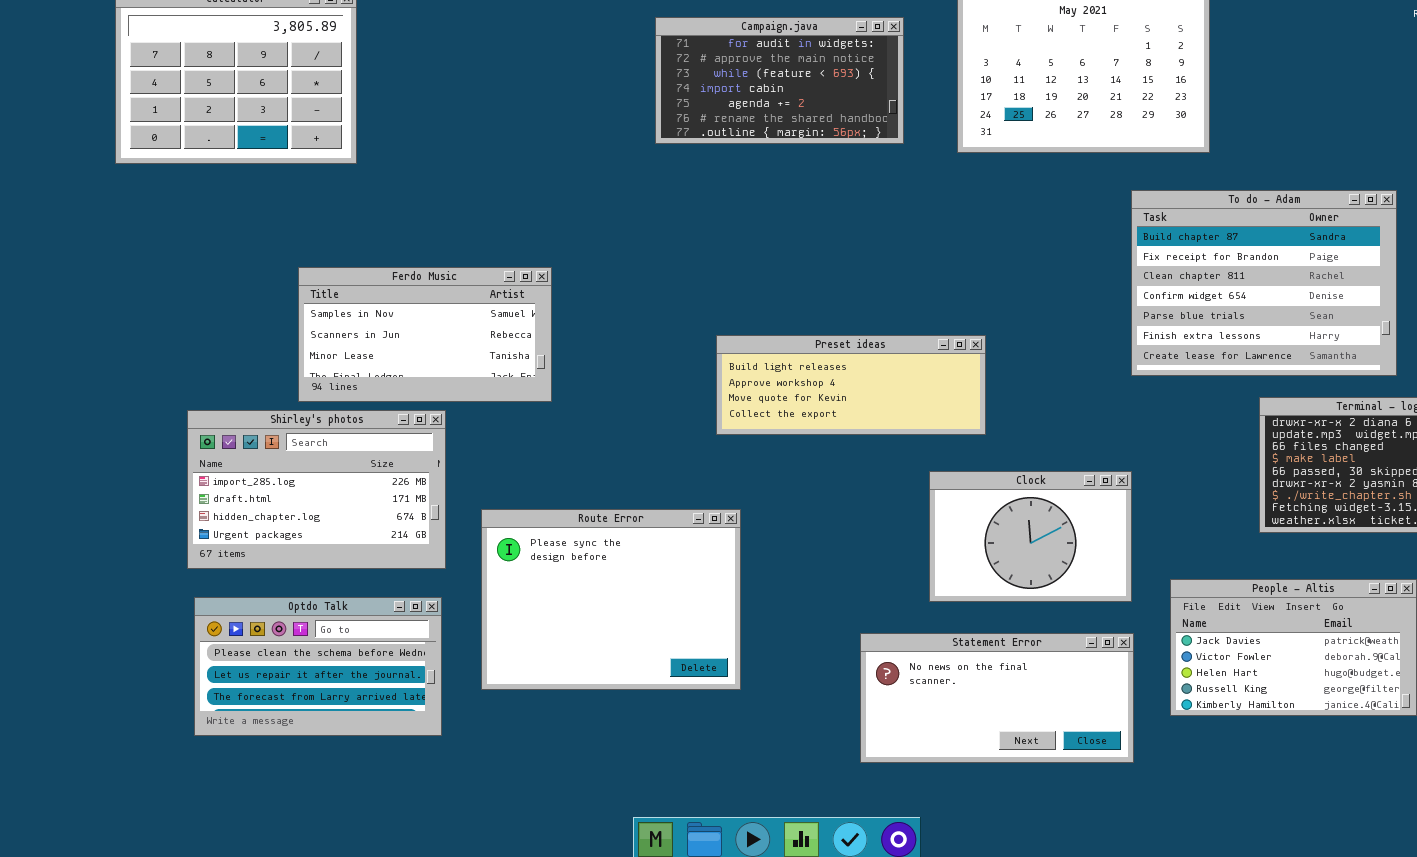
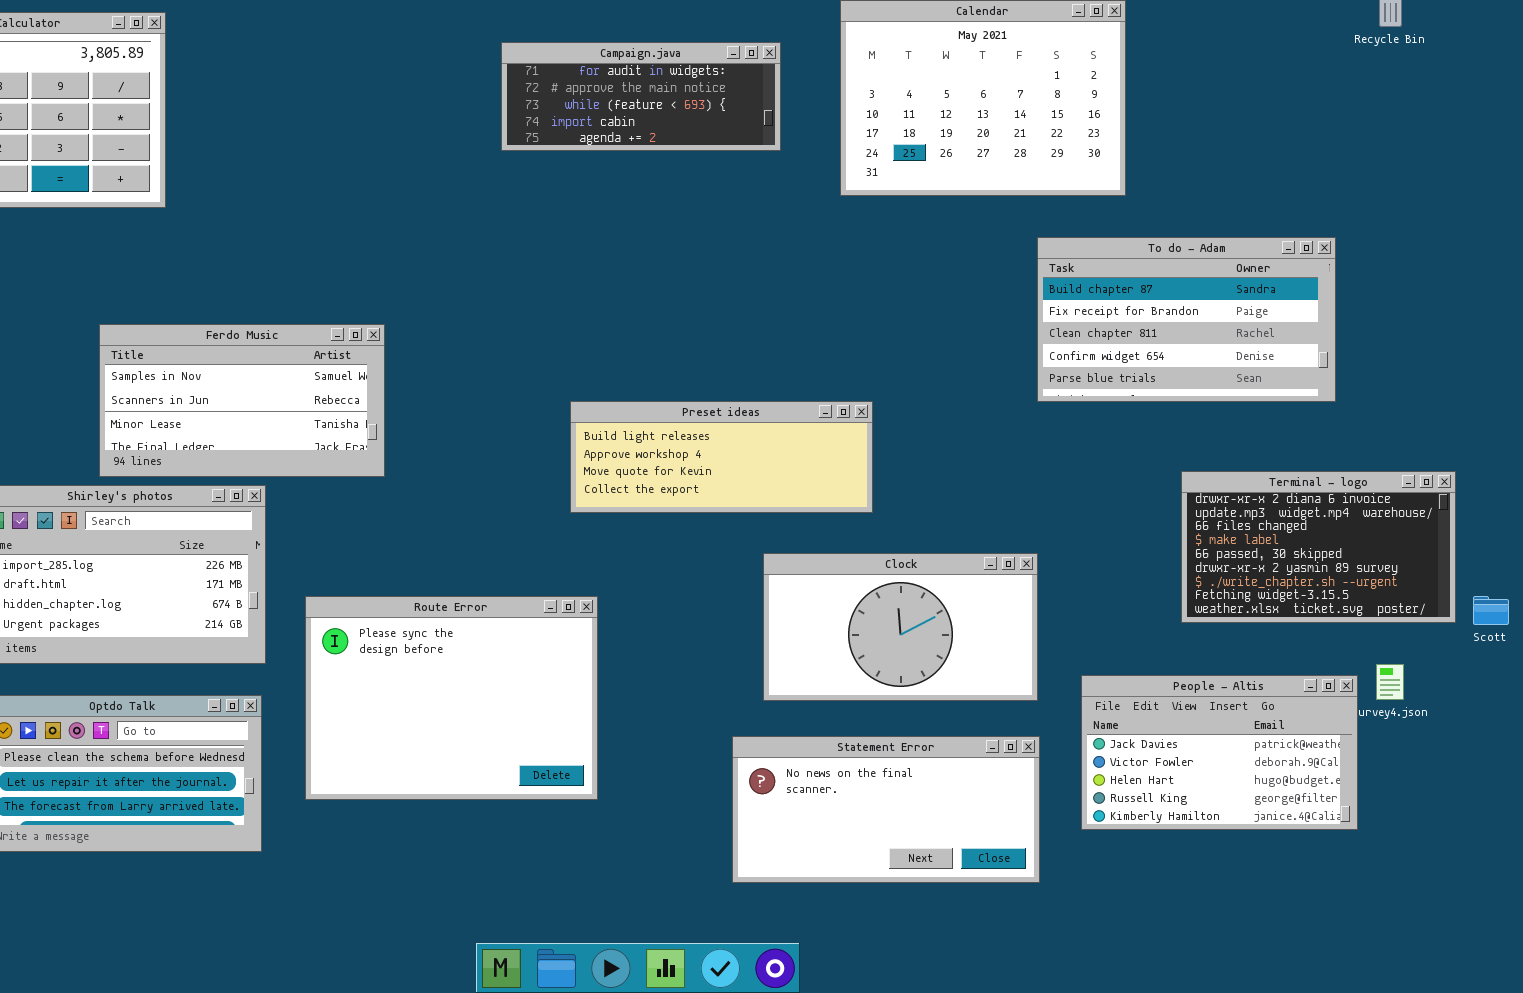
Campaign.java: [655,17,904,144] -> [501,42,781,151], resized
To do - Adam: [1131,190,1397,376] -> [1037,237,1336,402], resized
Clock: [929,471,1132,602] -> [763,553,1038,701], resized

